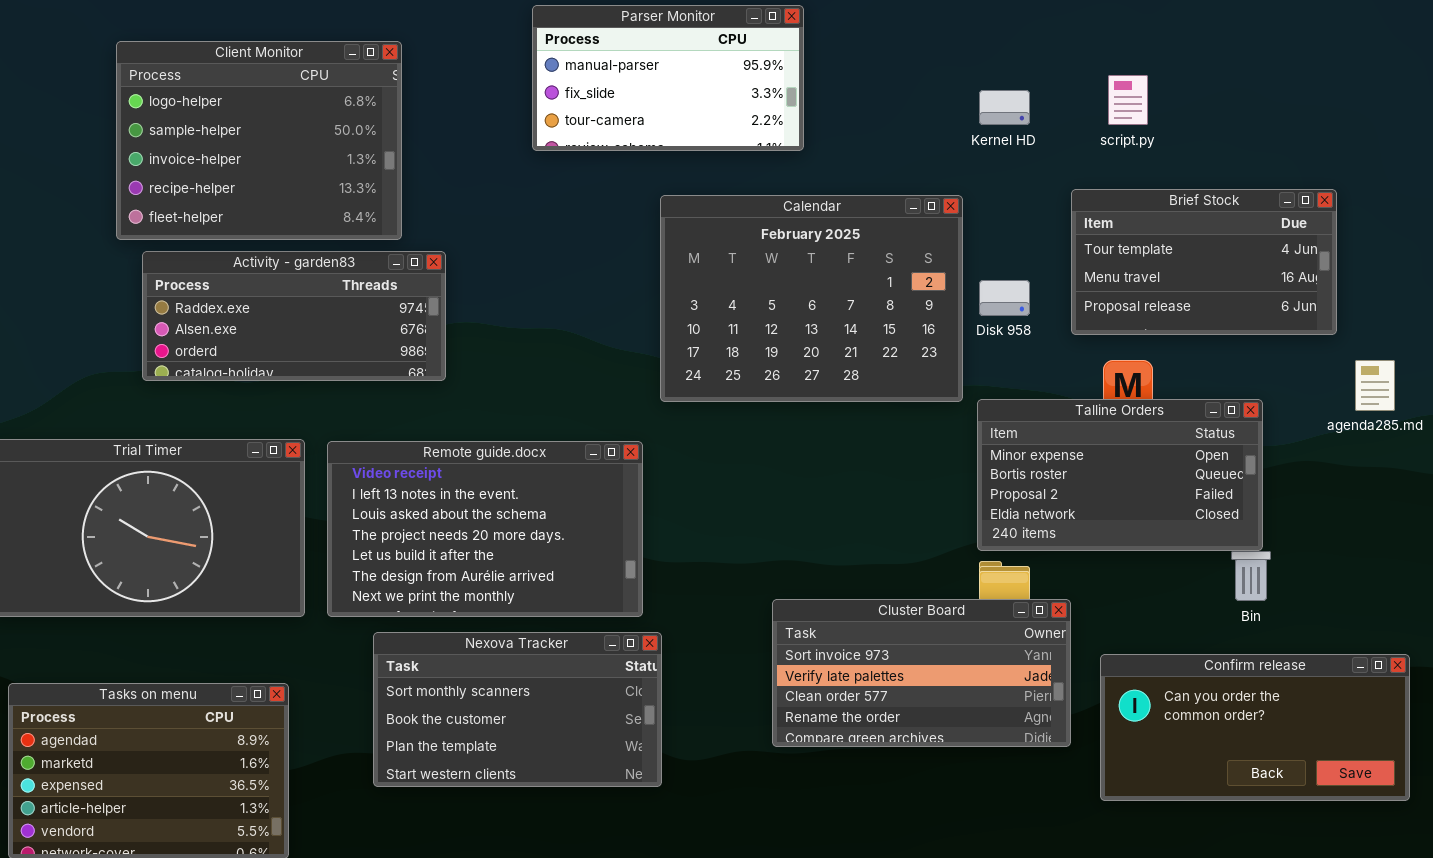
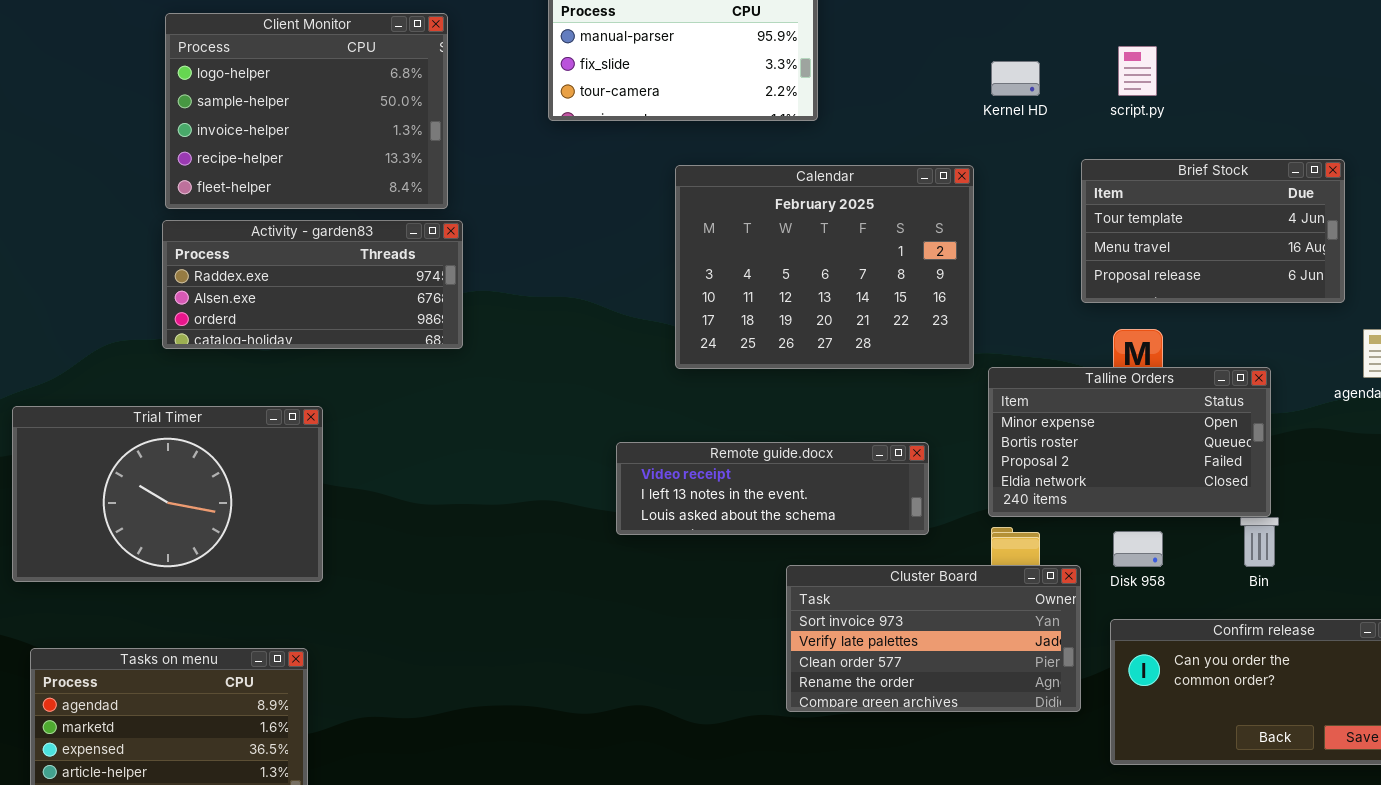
Client Monitor: [116,41,402,240] -> [165,13,448,209], moved
Disk 958: [979,280,1030,316] -> [1113,531,1163,567], moved
Remote guide.docx: [327,441,643,617] -> [616,442,929,535], moved, resized
Nexova Tracker: [373,632,662,787] -> none, closed

